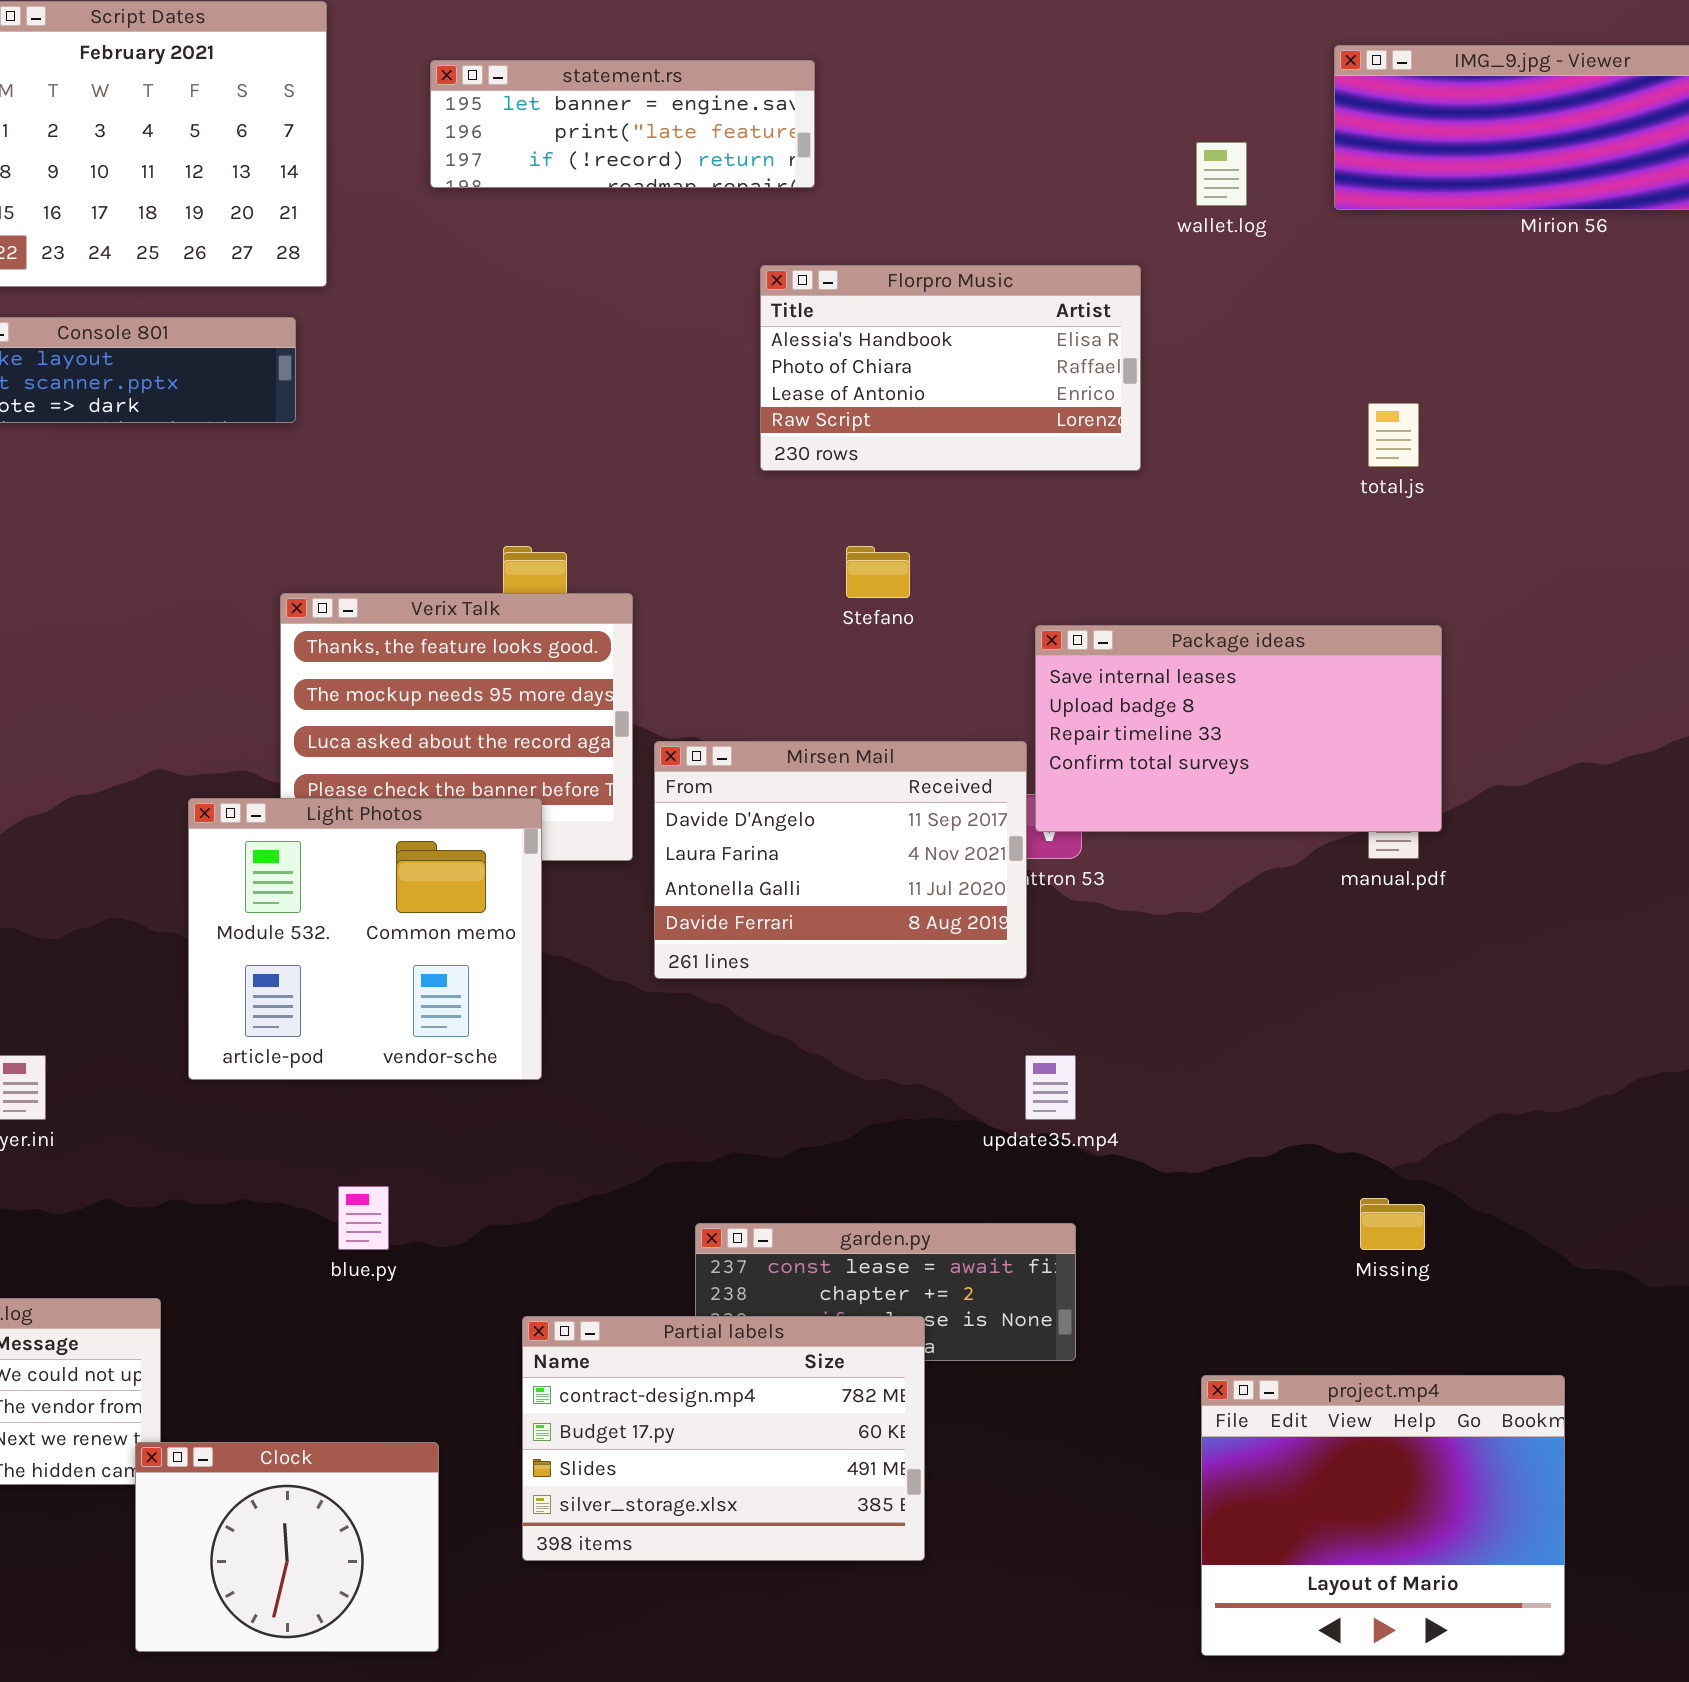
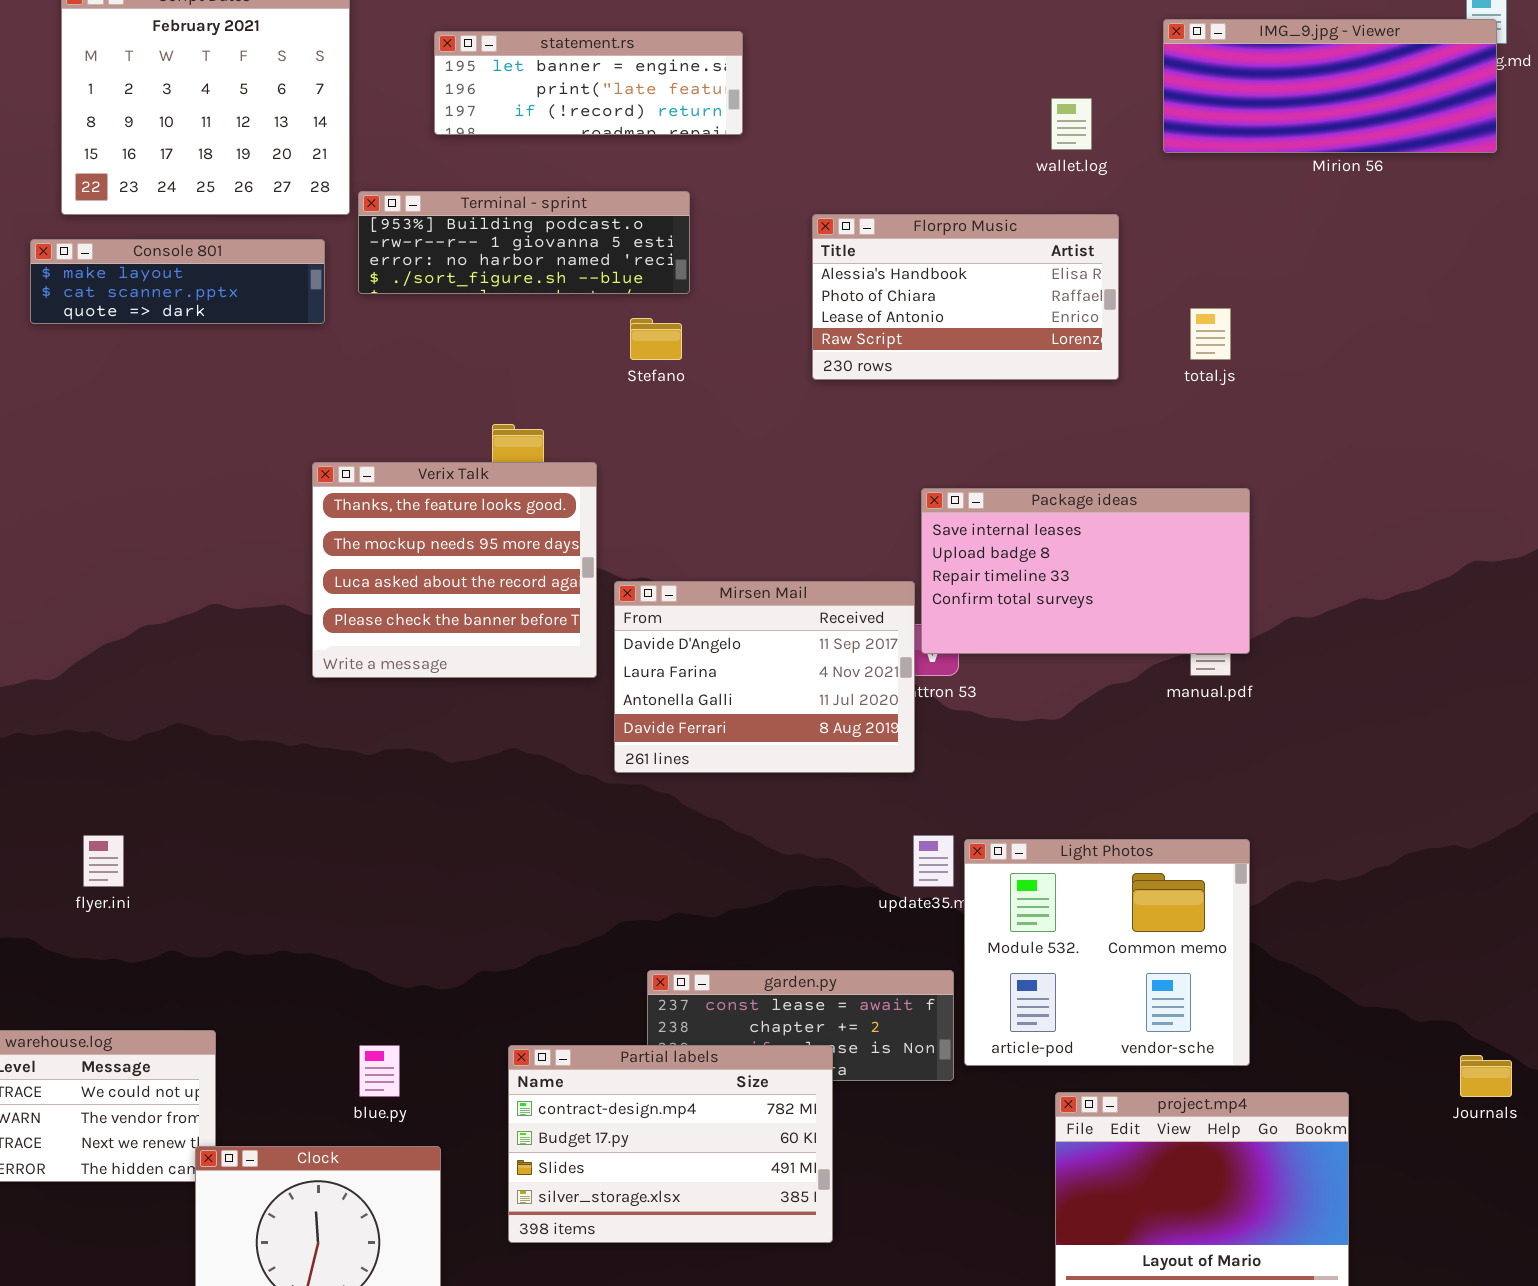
Terminal - sprint: none -> [358,191,690,294], opened
Florpro Music: [760,265,1141,471] -> [812,214,1119,380], moved
Stefano: [846,546,910,598] -> [630,318,682,360], moved
Light Photos: [188,798,542,1080] -> [964,839,1250,1066], moved
blue.py: [338,1186,389,1250] -> [359,1045,400,1097], moved

